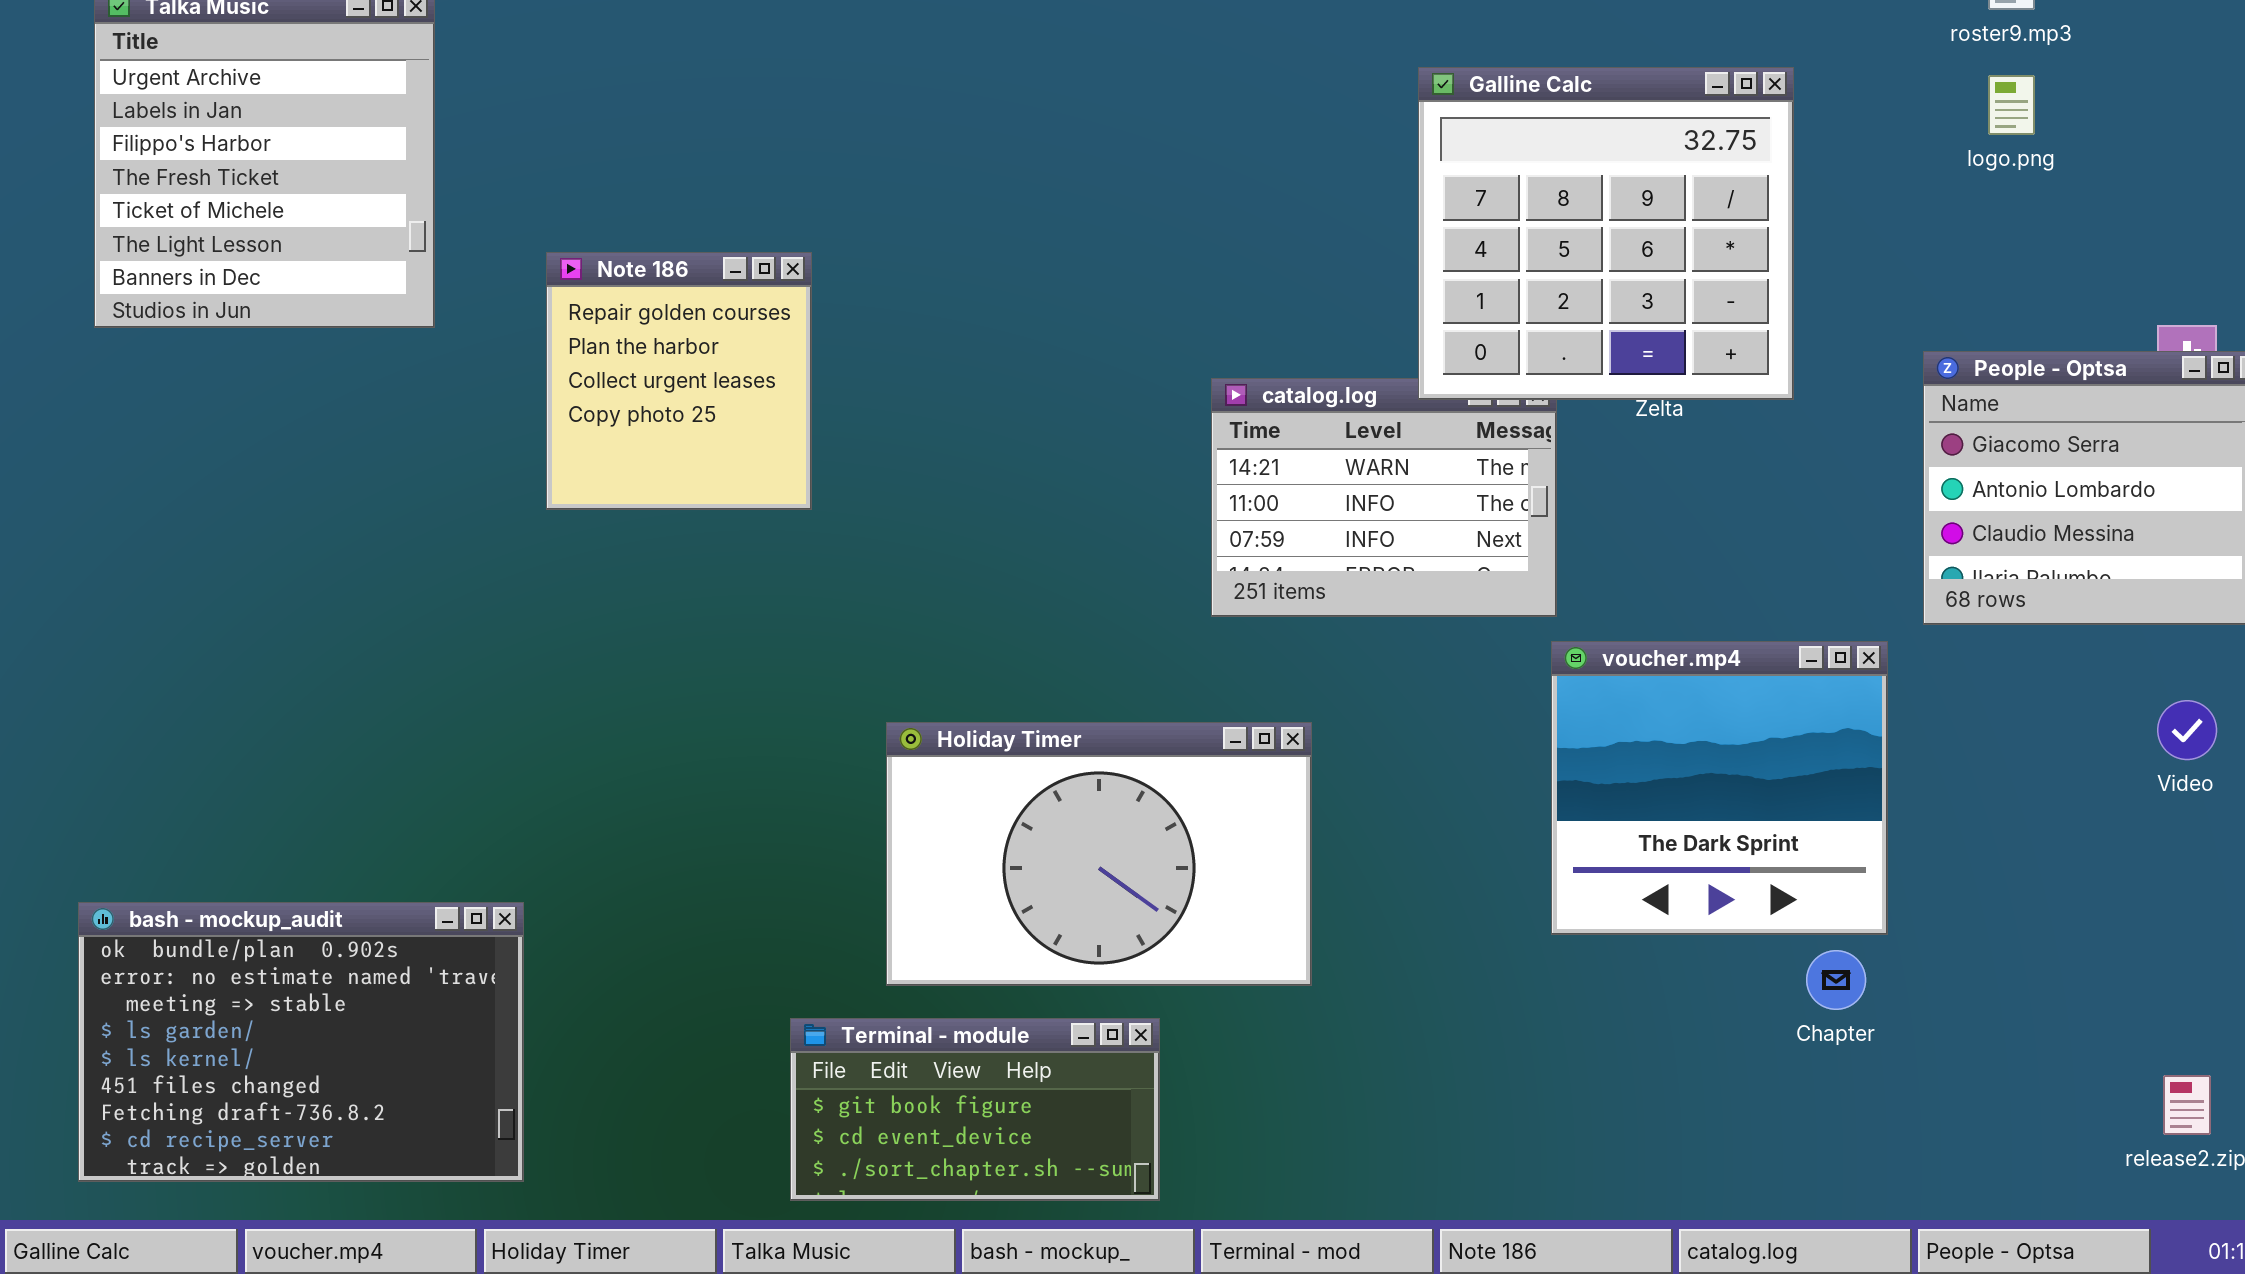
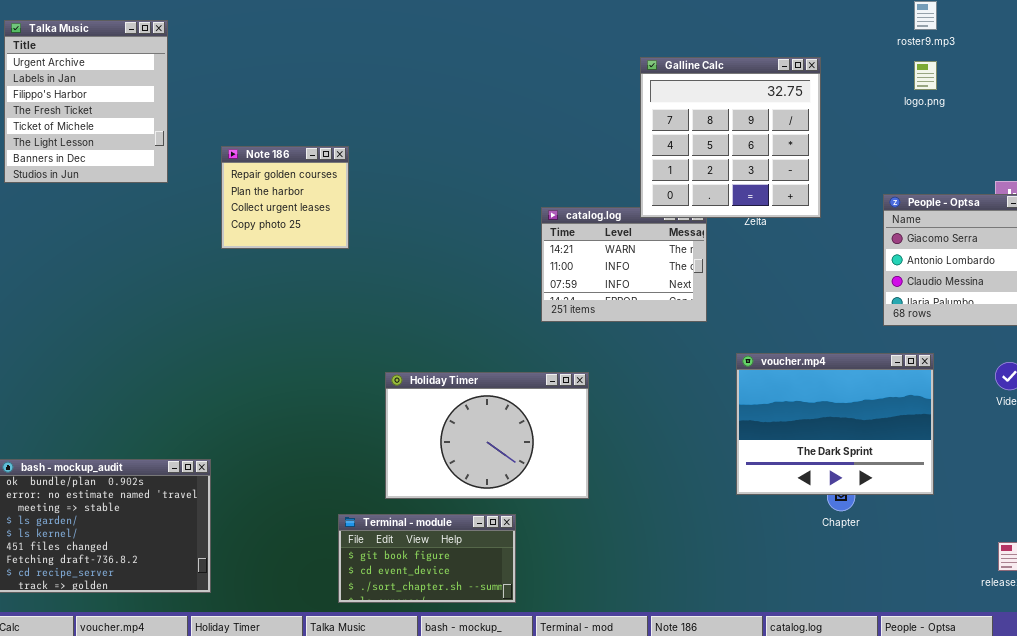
Note 186: [546,252,812,510] -> [221,146,349,249], resized
voucher.mp4: [1551,641,1888,935] -> [736,353,934,495], moved, resized

